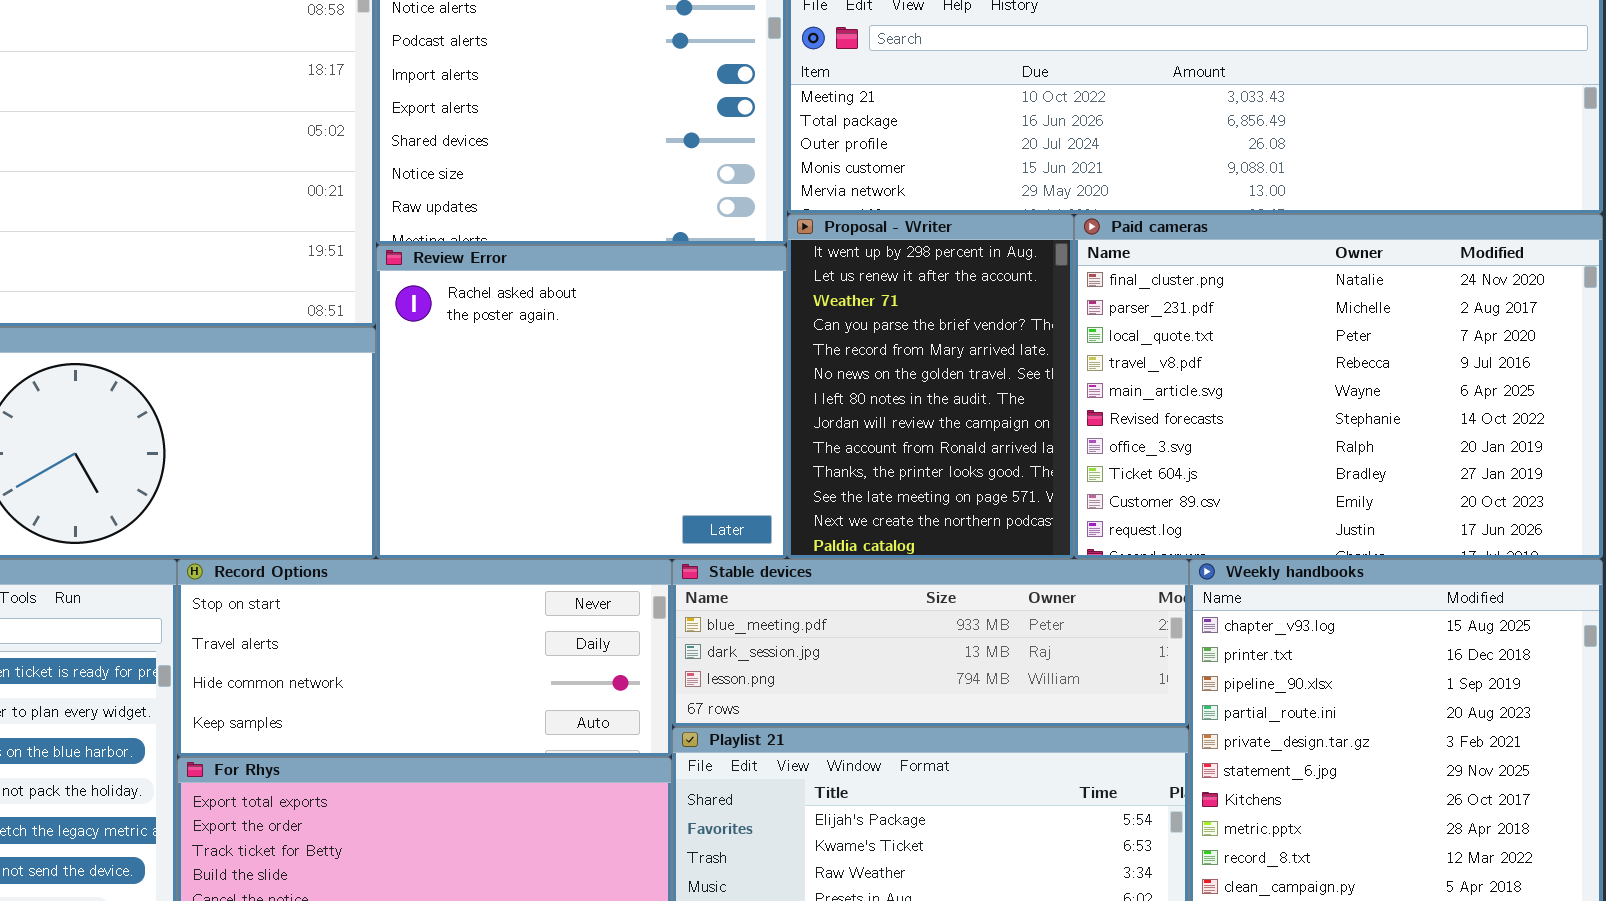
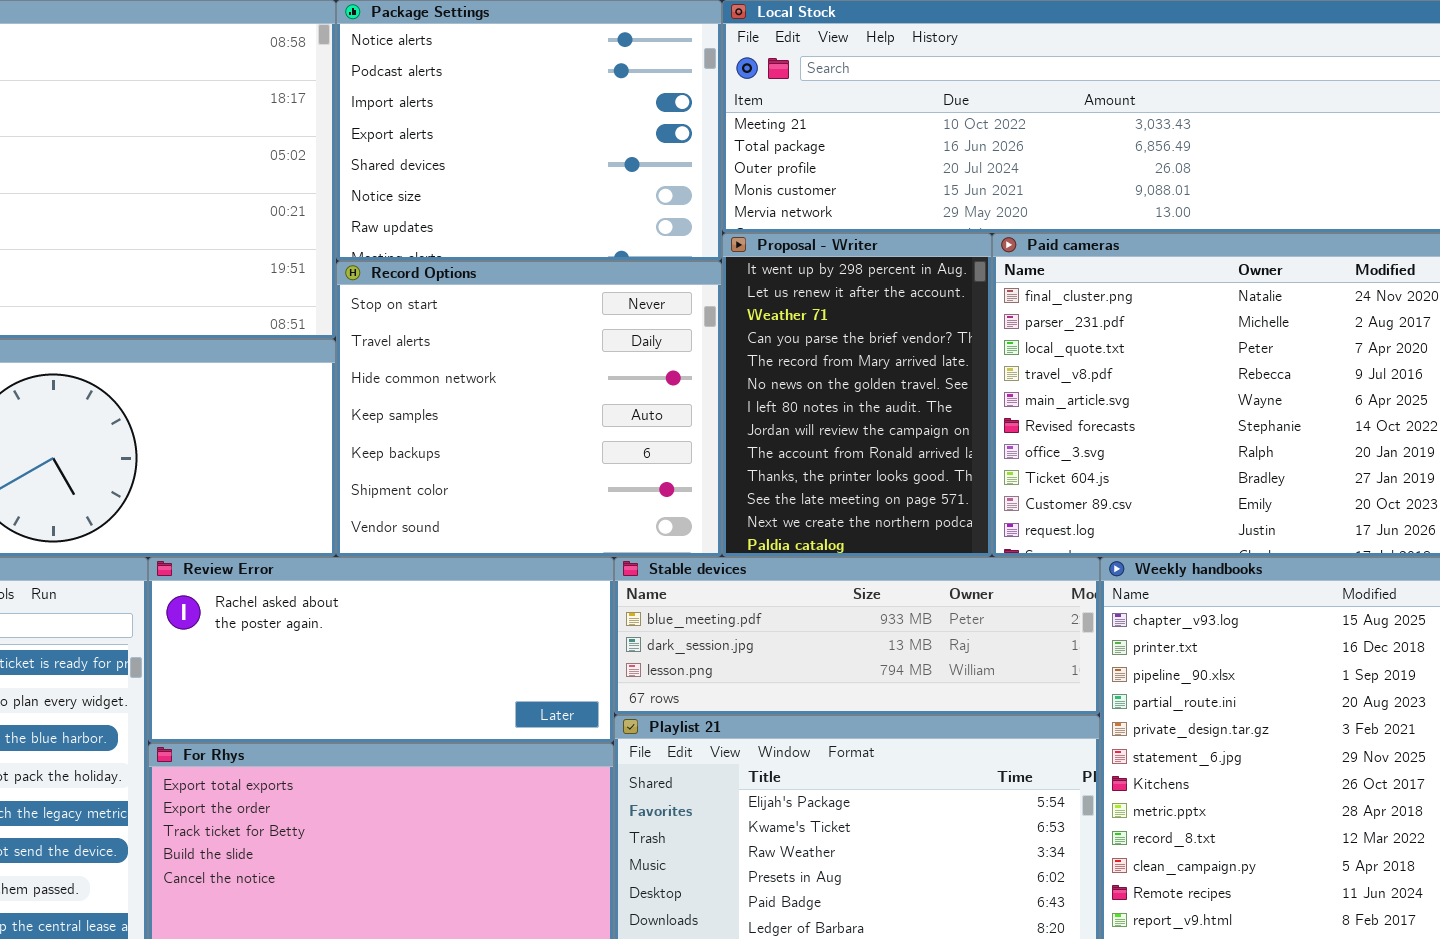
Review Error: [376,245,787,559] -> [148,557,614,743], moved, resized
Record Options: [177,559,672,757] -> [336,261,722,557], moved, resized

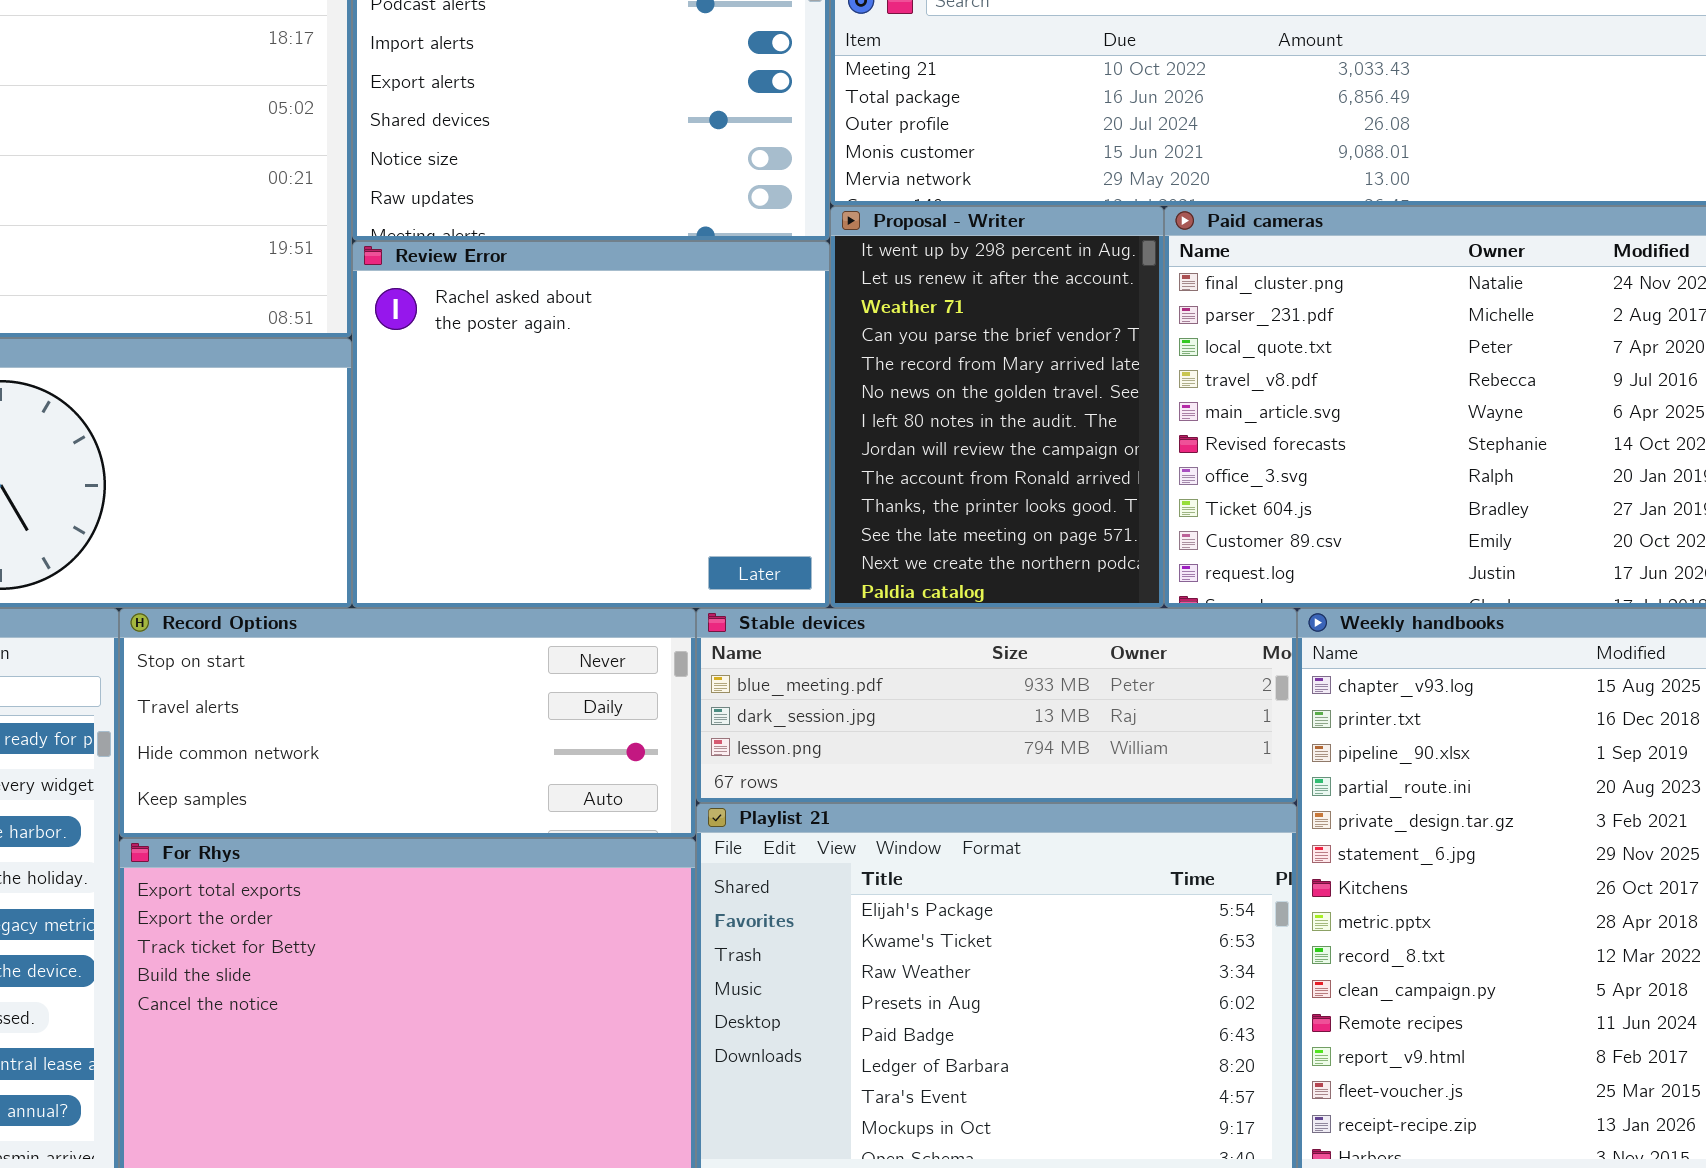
Record Options: [336,261,722,557] -> [119,608,696,838], moved, resized
Review Error: [148,557,614,743] -> [352,241,830,608], moved, resized

